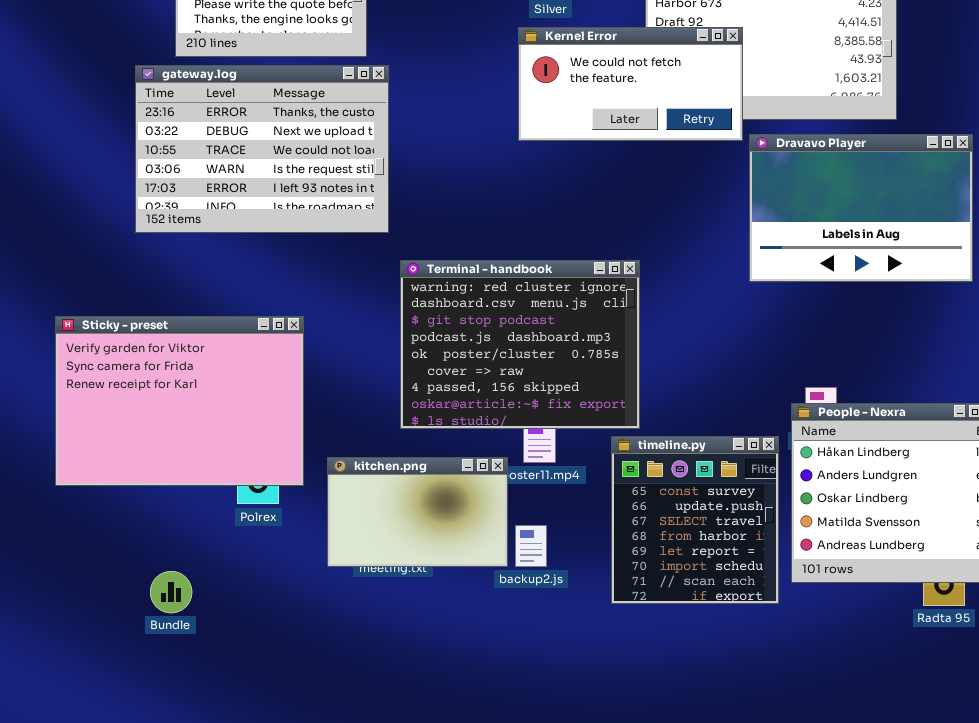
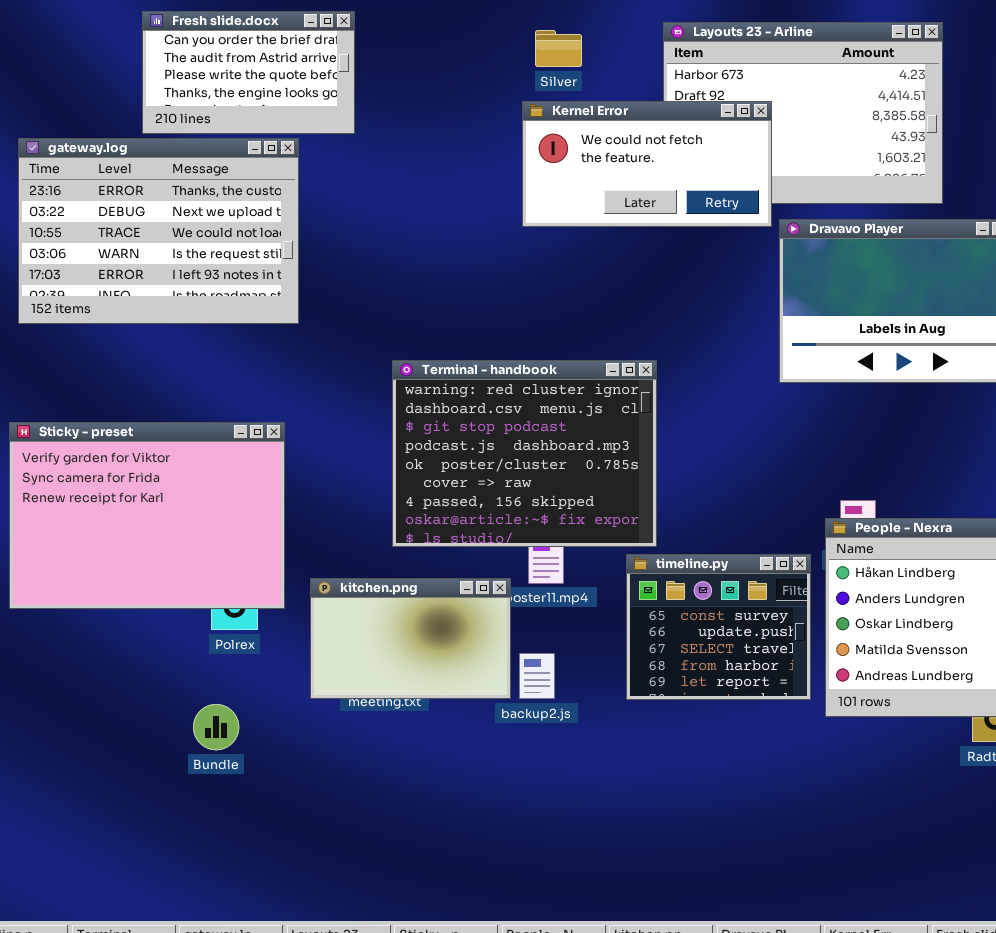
gateway.log: [135,65,389,233] -> [18,138,299,324], moved
timeline.py: [611,436,779,604] -> [626,554,811,700], resized
Bundle: [150,571,192,613] -> [193,704,239,750], moved

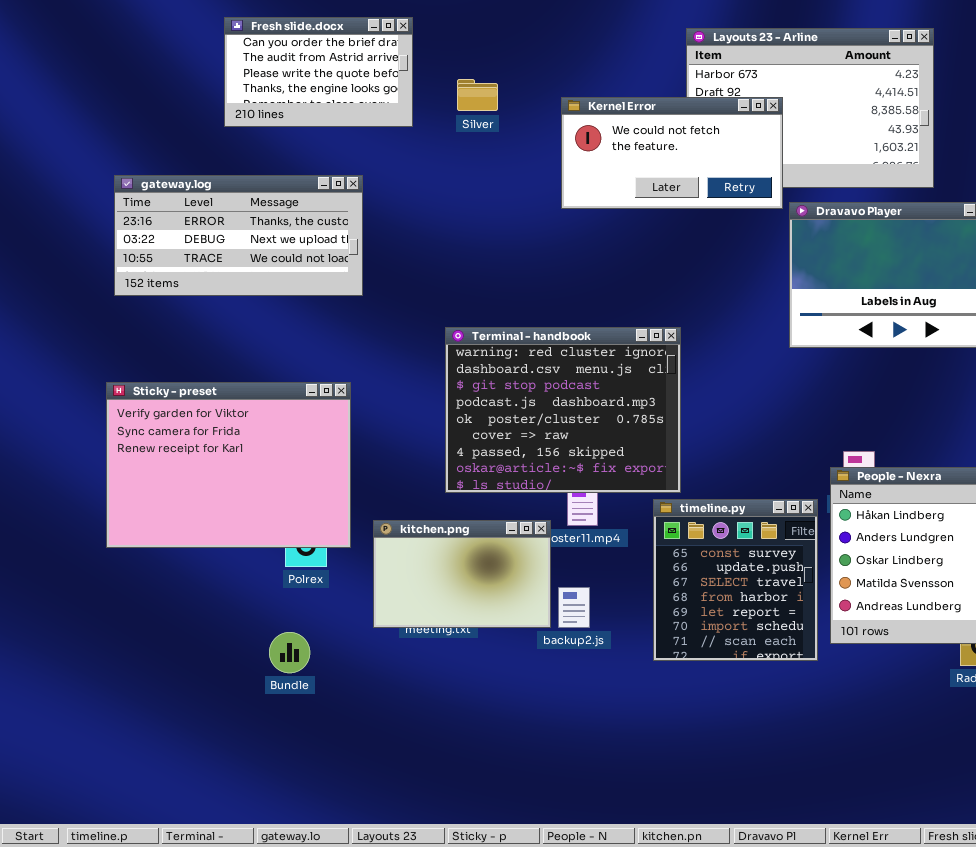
Silver: [535,30,582,67] -> [457,79,498,111], moved
gateway.log: [18,138,299,324] -> [114,175,363,296], resized
timeline.py: [626,554,811,700] -> [653,499,818,661], resized

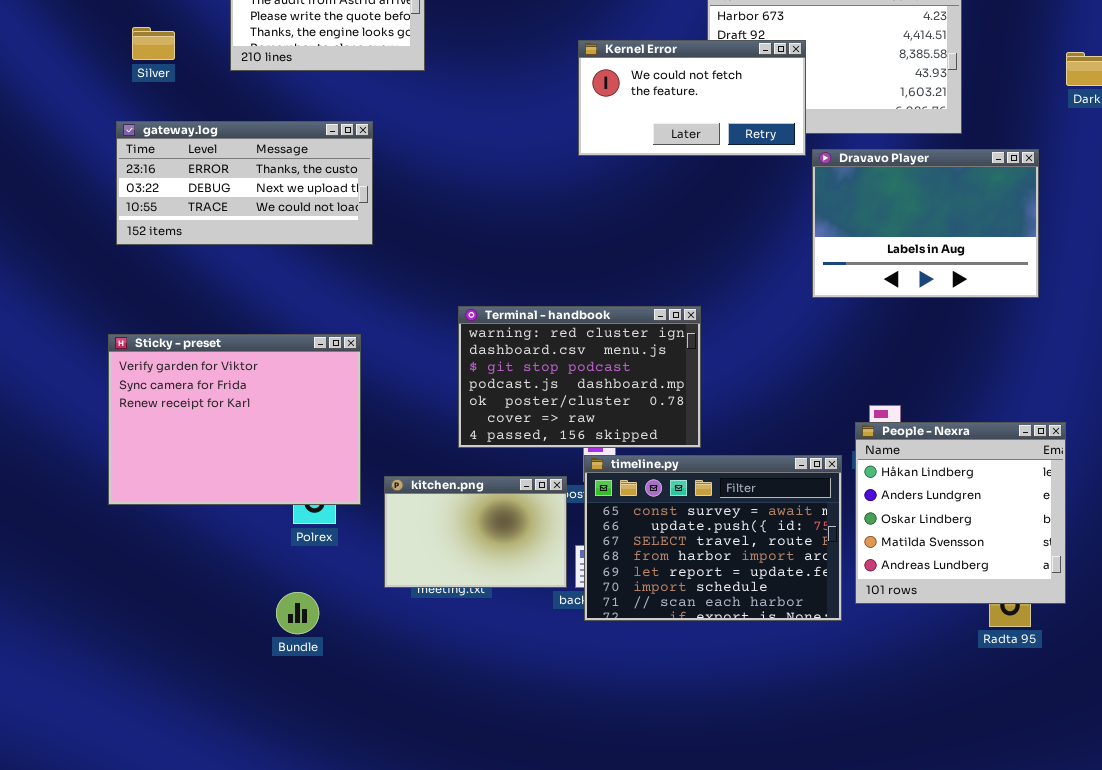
Silver: [457,79,498,111] -> [132,27,175,60], moved
Terminal - handbook: [445,327,681,493] -> [458,306,701,448], resized
timeline.py: [653,499,818,661] -> [584,455,842,621], resized

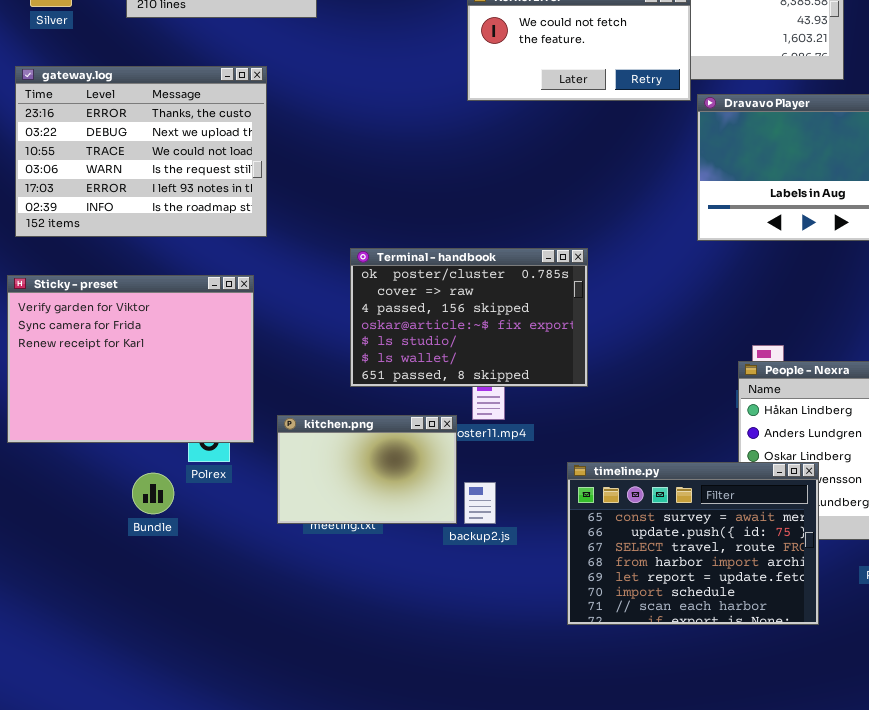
gateway.log: [116,121,373,245] -> [15,66,267,237], resized
Terminal - handbook: [458,306,701,448] -> [350,248,588,387], scrolled down 4 rows
timeline.py: [584,455,842,621] -> [567,462,819,625], moved
Bundle: [276,592,319,634] -> [132,473,174,514], moved

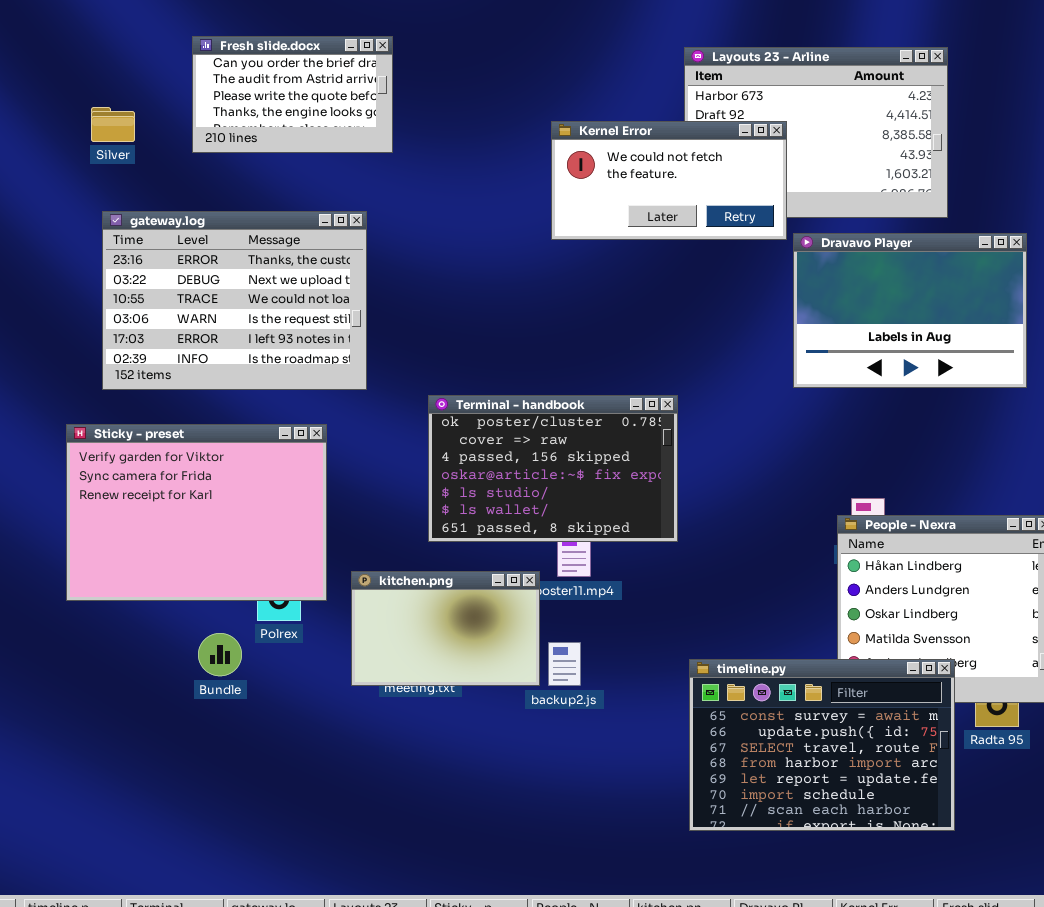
gateway.log: [15,66,267,237] -> [102,211,367,390], moved
timeline.py: [567,462,819,625] -> [689,659,955,831], moved

